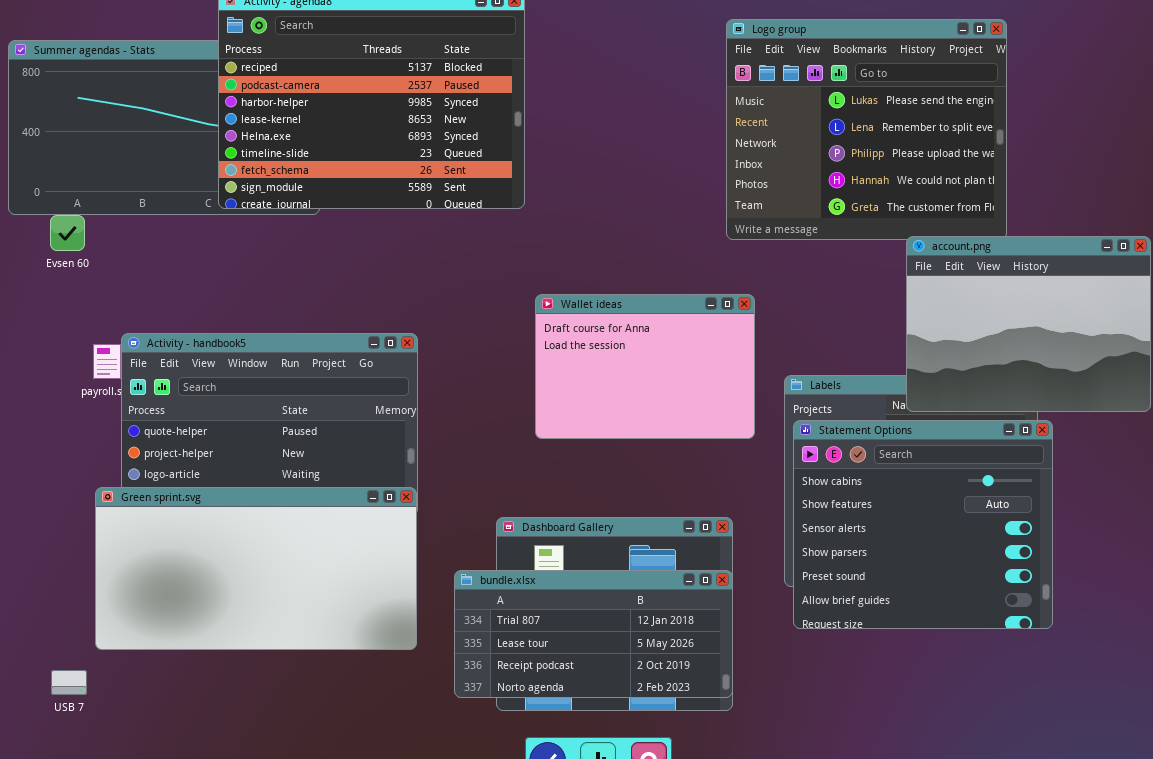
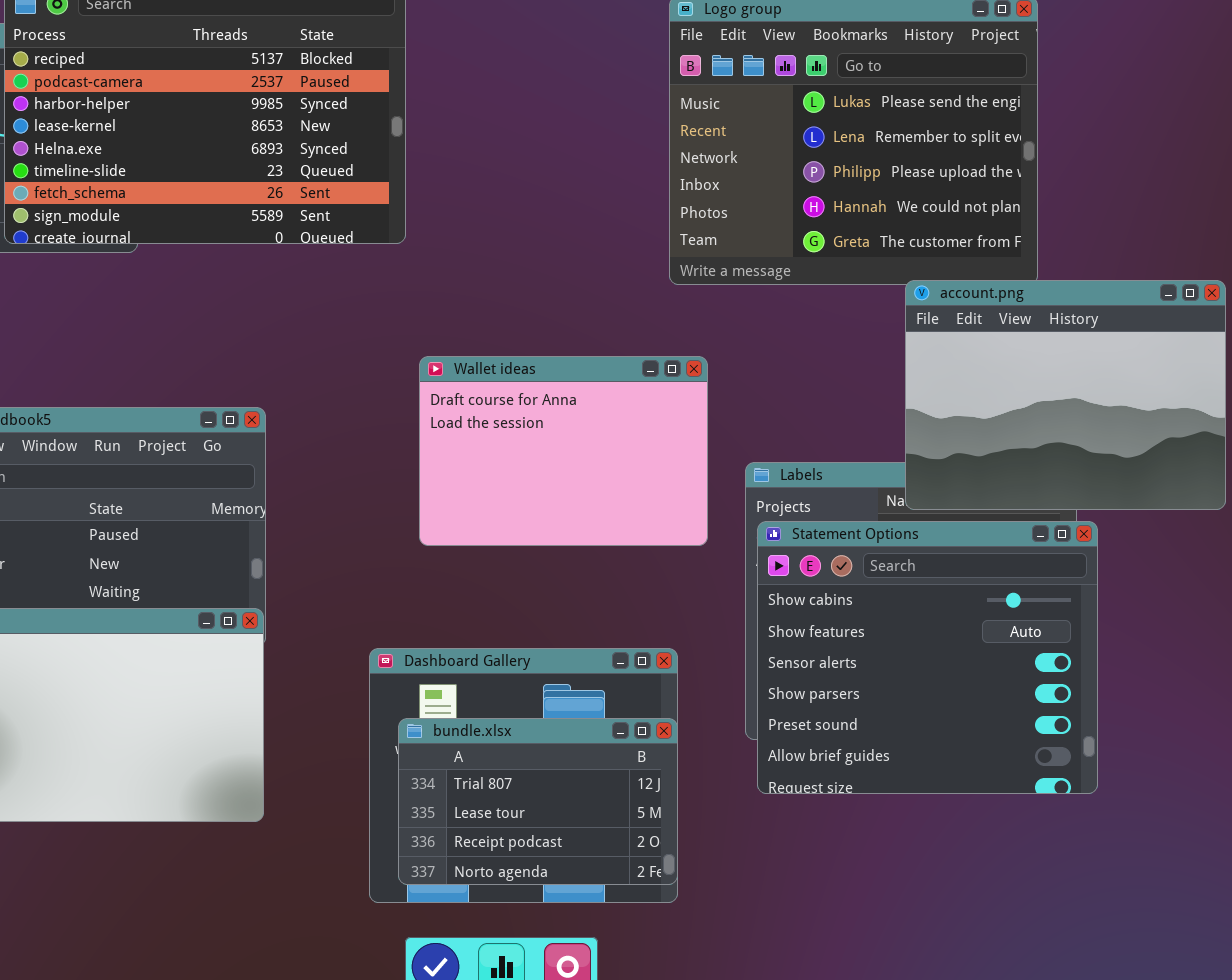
bundle.xlsx: [454,570,733,698] -> [398,718,678,885], resized

